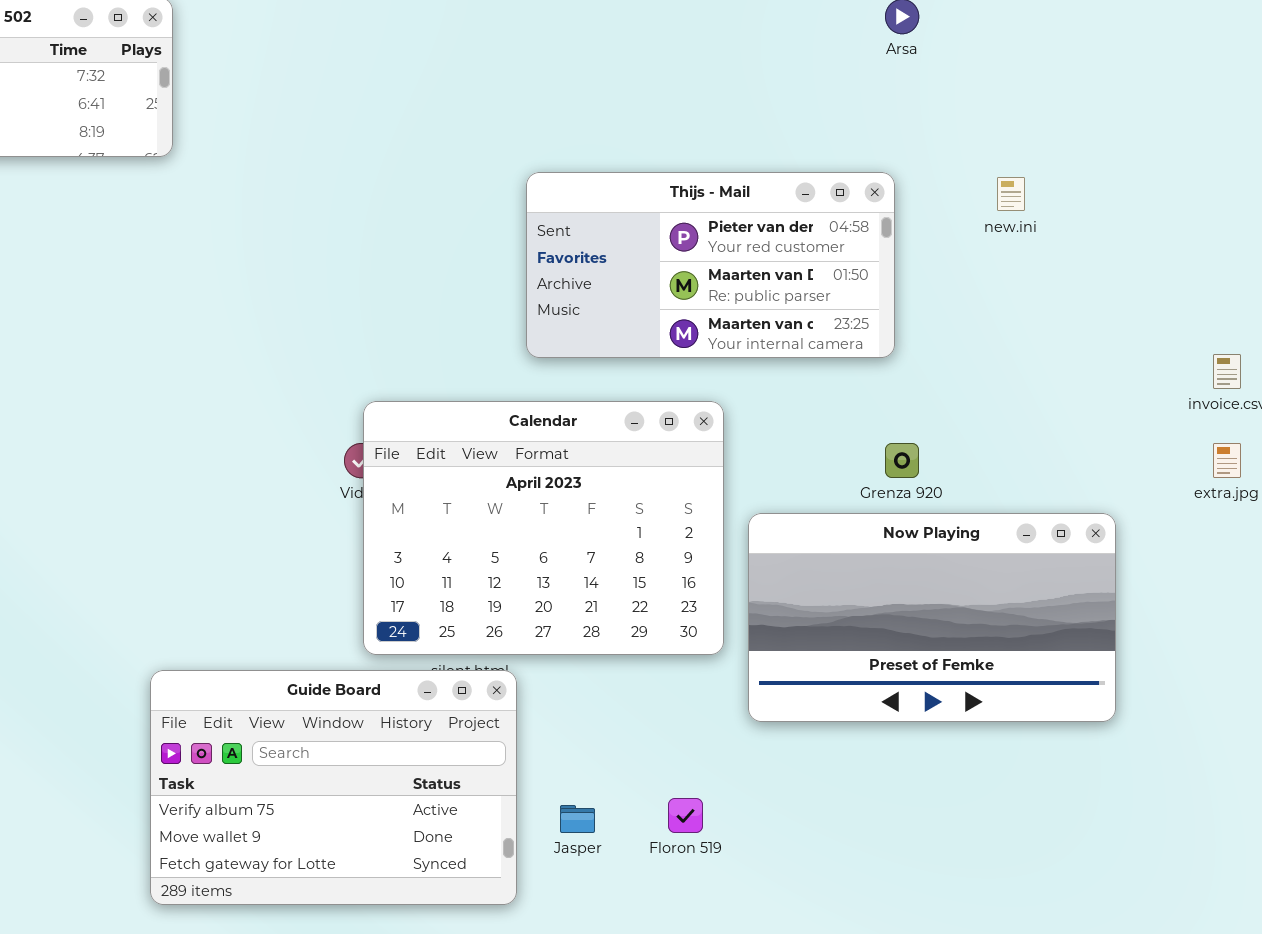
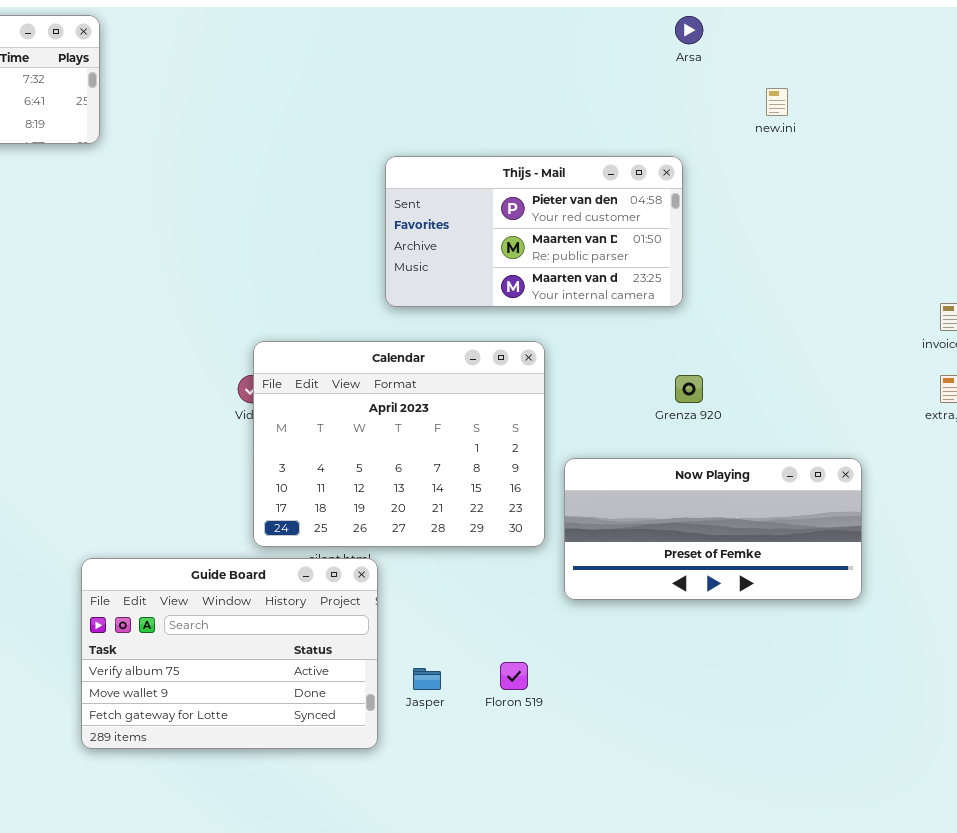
new.ini: [997,177,1025,211] -> [766,88,788,116], moved
Now Playing: [748,513,1116,722] -> [564,458,862,600], resized

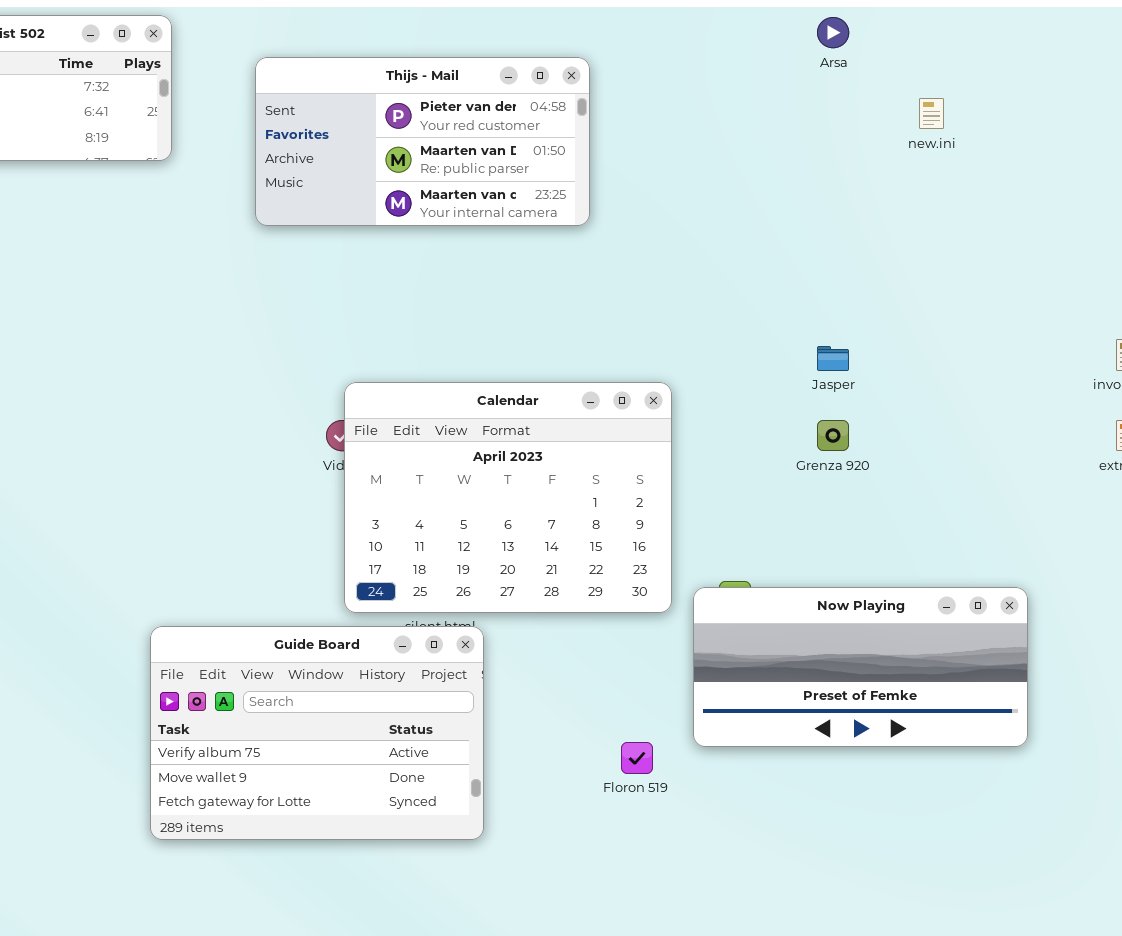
Thijs - Mail: [385,156,683,307] -> [255,57,590,226], moved
Now Playing: [564,458,862,600] -> [693,587,1028,747], moved
Jasper: [413,668,441,690] -> [817,346,849,371], moved

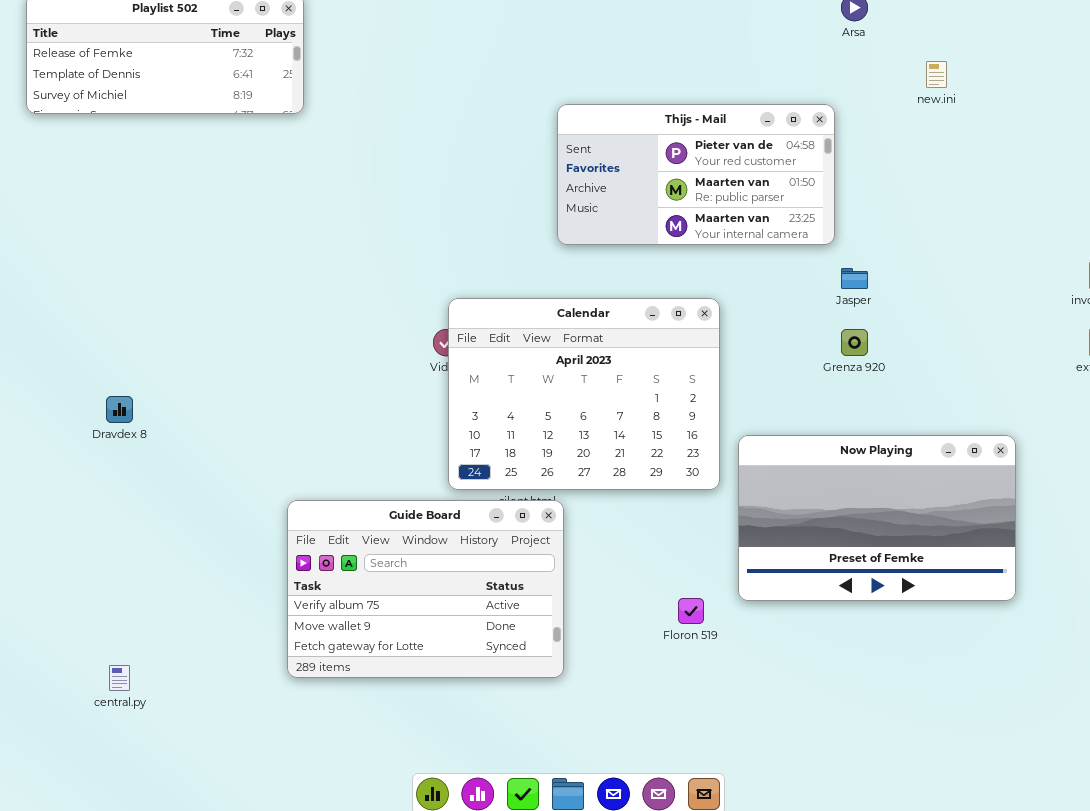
Thijs - Mail: [255,57,590,226] -> [557,104,835,245], moved
Now Playing: [693,587,1028,747] -> [738,435,1016,601], resized

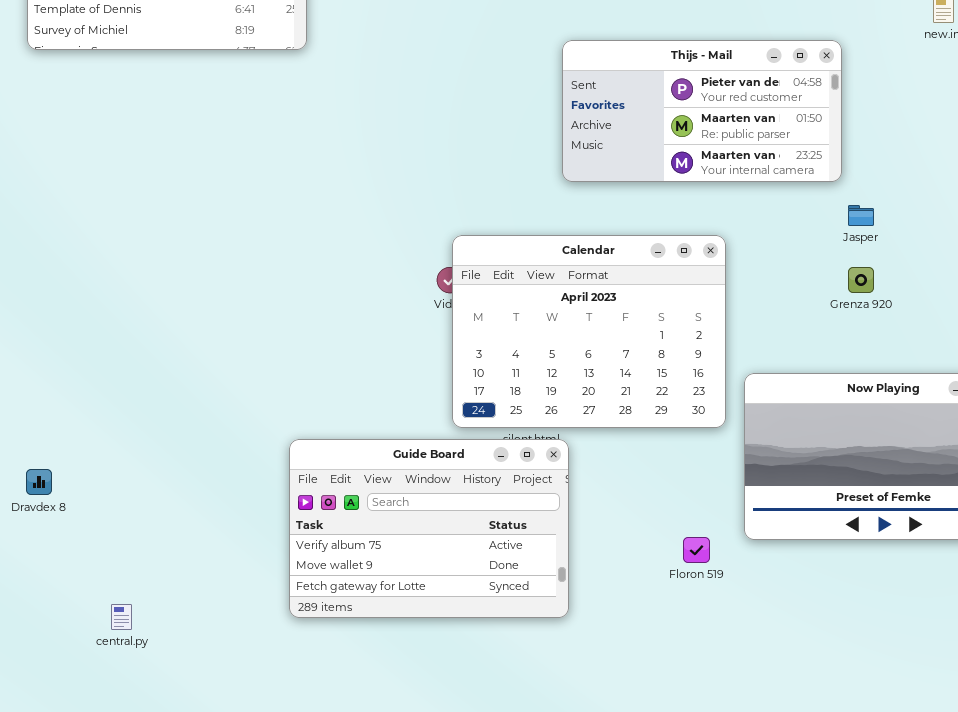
Dravdex 8: [106,396,133,423] -> [26,469,52,495], moved

